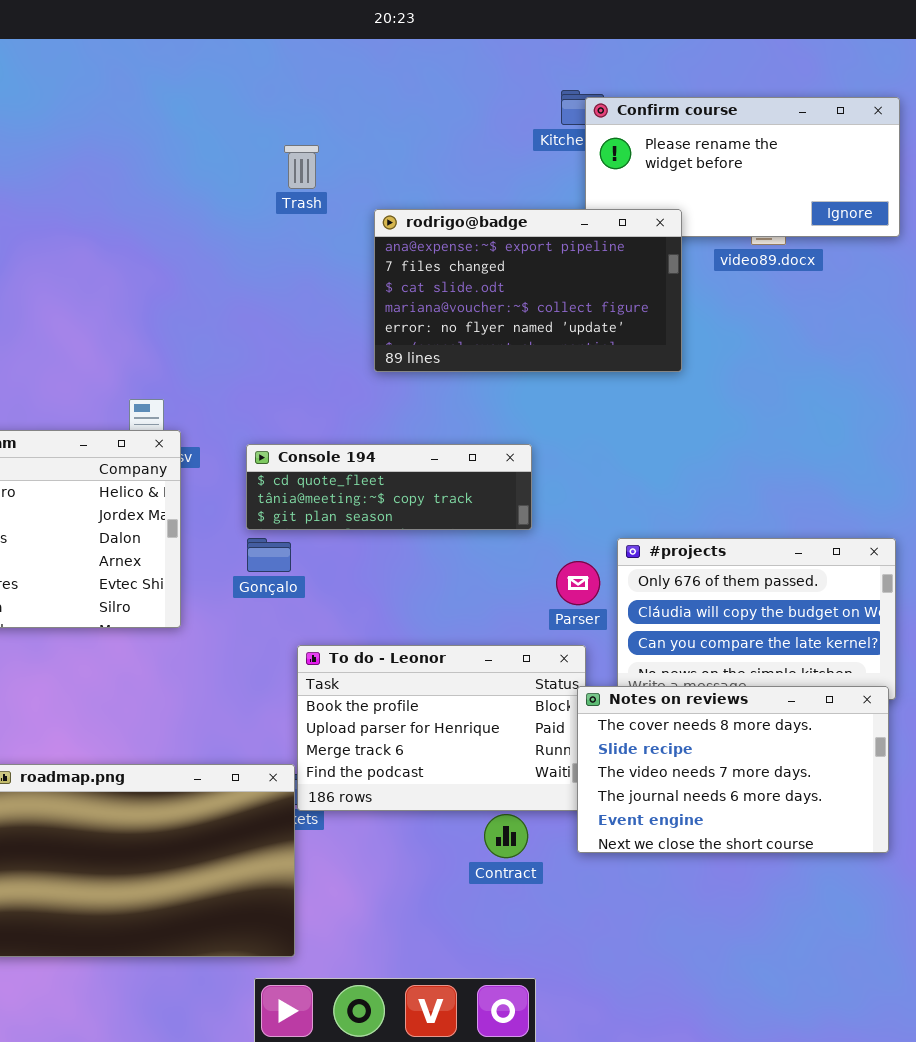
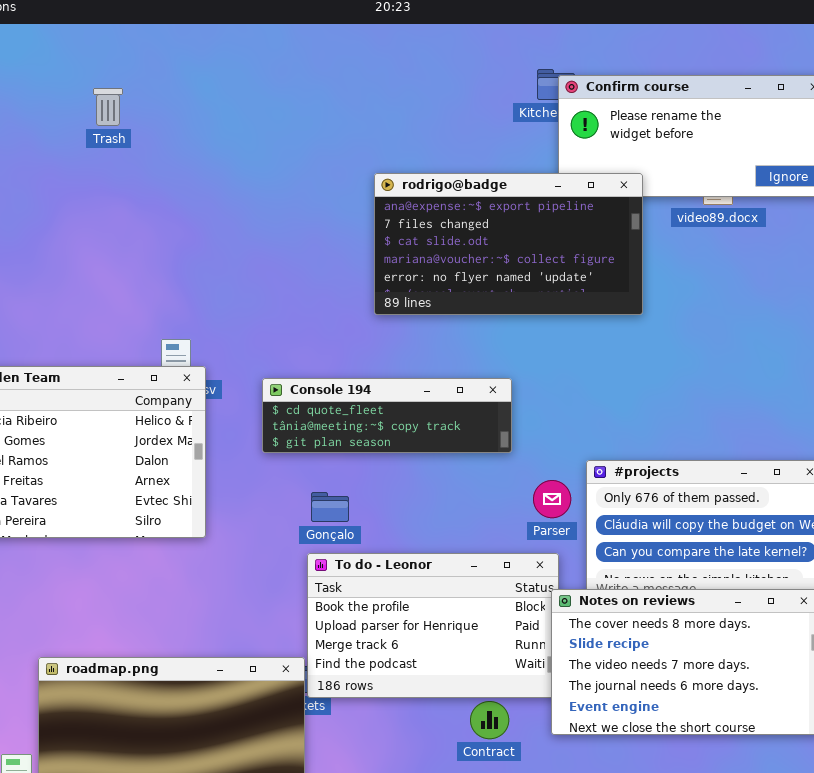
Trash: [284,145,319,189] -> [93,88,123,126], moved
Gonçalo: [247,538,291,572] -> [311,492,349,522], moved

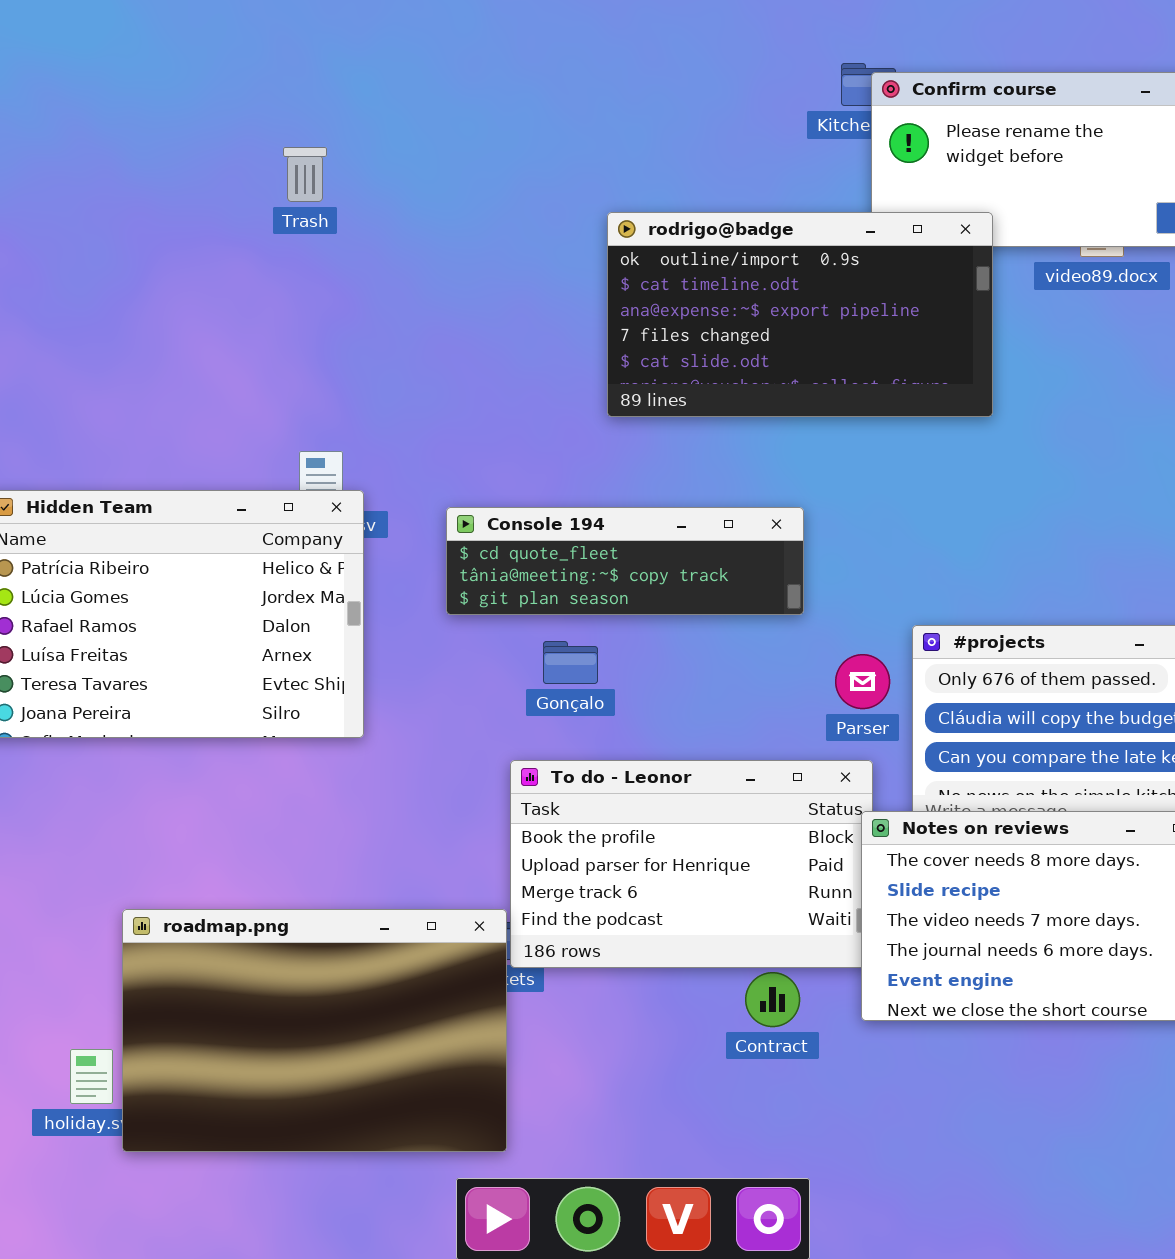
Trash: [93,88,123,126] -> [283,147,327,202], moved
rodrigo@badge: [374,173,643,315] -> [607,212,993,417], scrolled up 2 rows
Gonçalo: [311,492,349,522] -> [543,641,598,684], moved

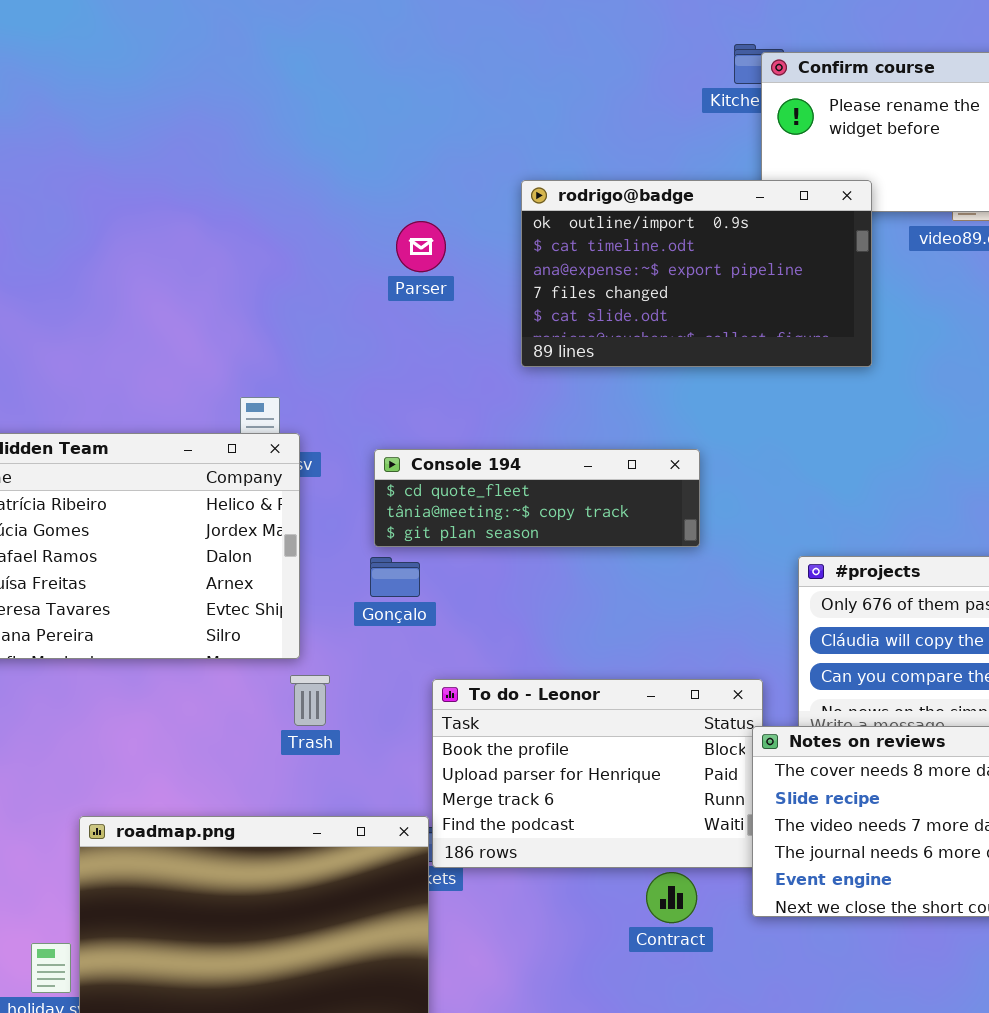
Trash: [283,147,327,202] -> [290,675,330,726], moved
Gonçalo: [543,641,598,684] -> [370,557,420,597], moved
Parser: [835,654,890,709] -> [396,221,446,272], moved

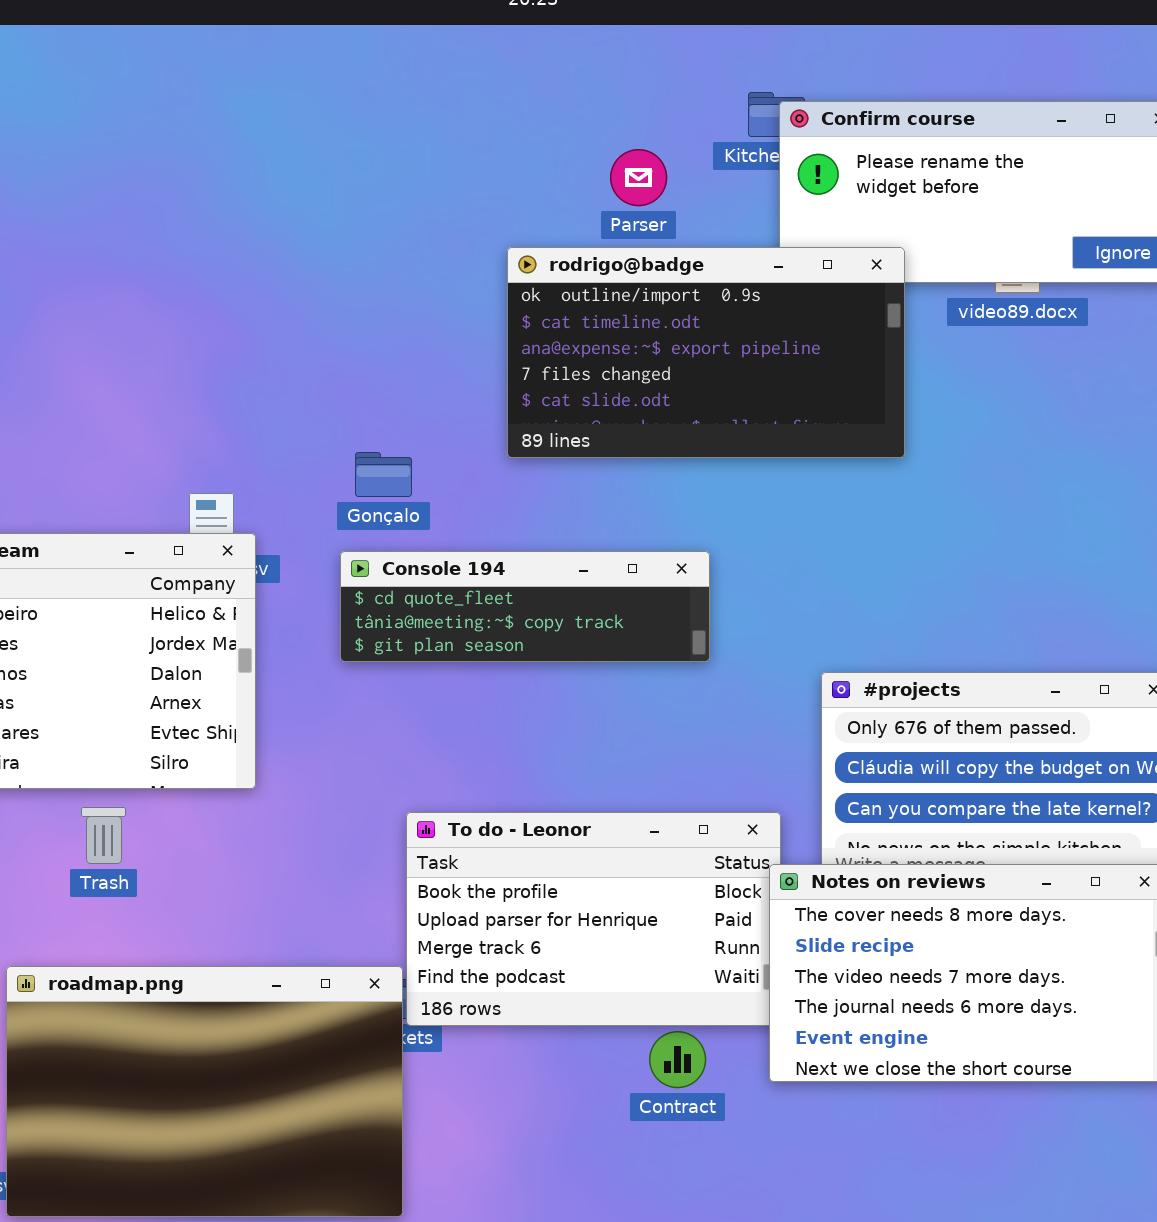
Parser: [396,221,446,272] -> [610,149,667,206], moved
Gonçalo: [370,557,420,597] -> [355,452,412,497], moved
Trash: [290,675,330,726] -> [81,807,126,864], moved

